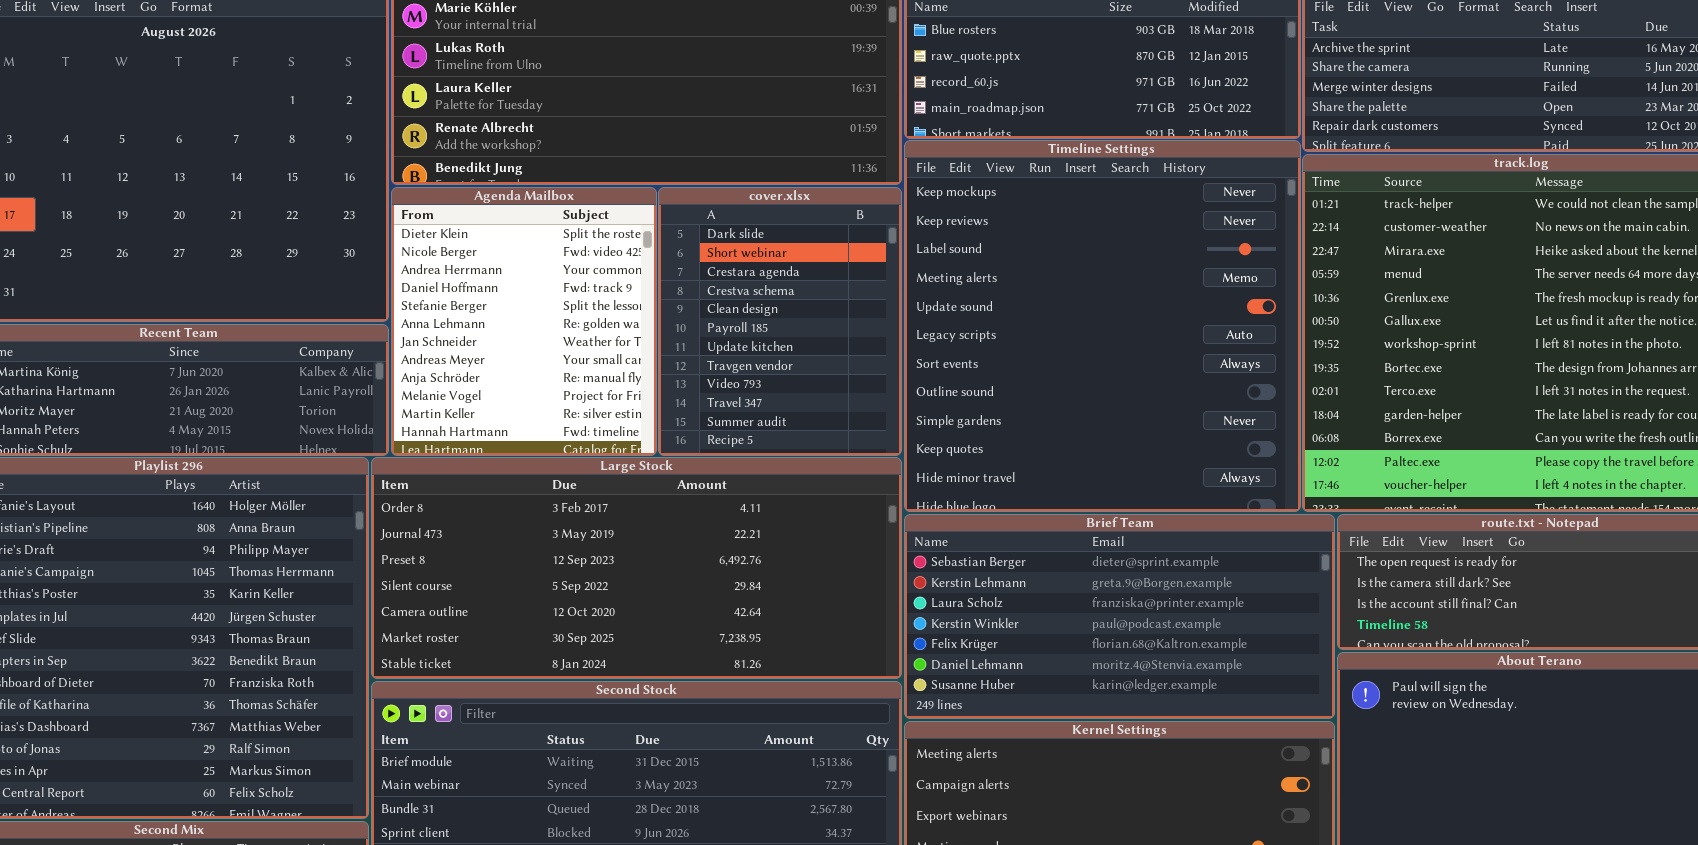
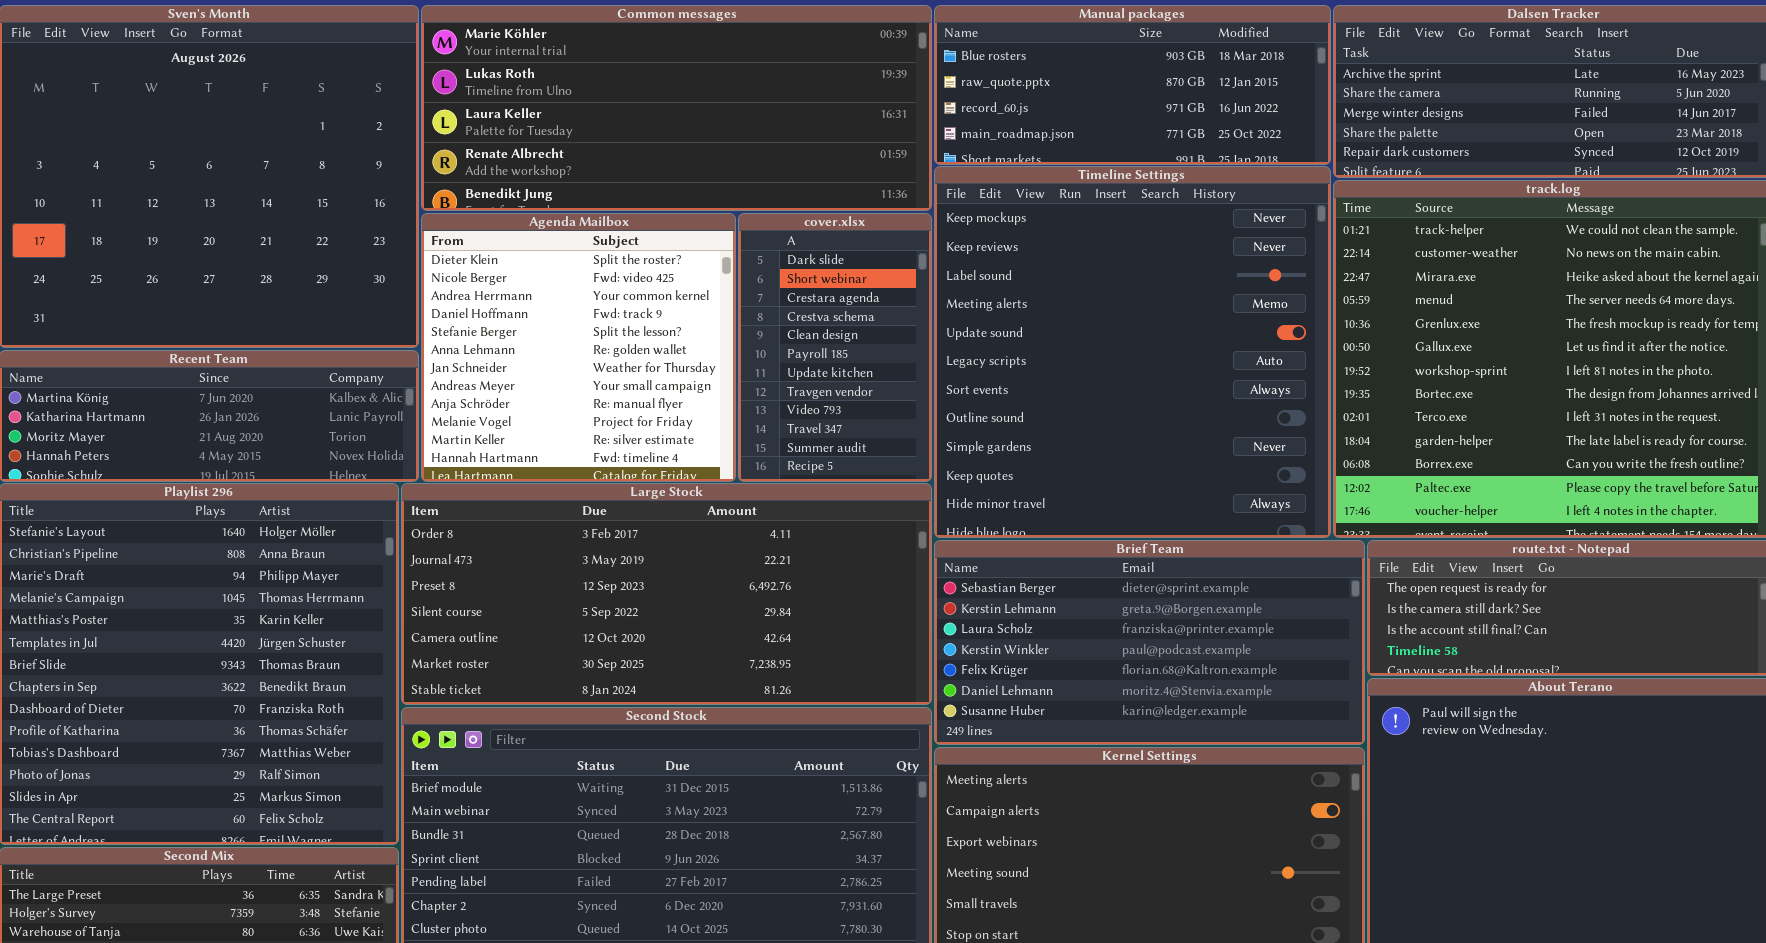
Agenda Mailbox: [391,187,657,456] -> [421,213,736,482], resized
cover.xlsx: [658,187,902,456] -> [738,213,932,482], resized

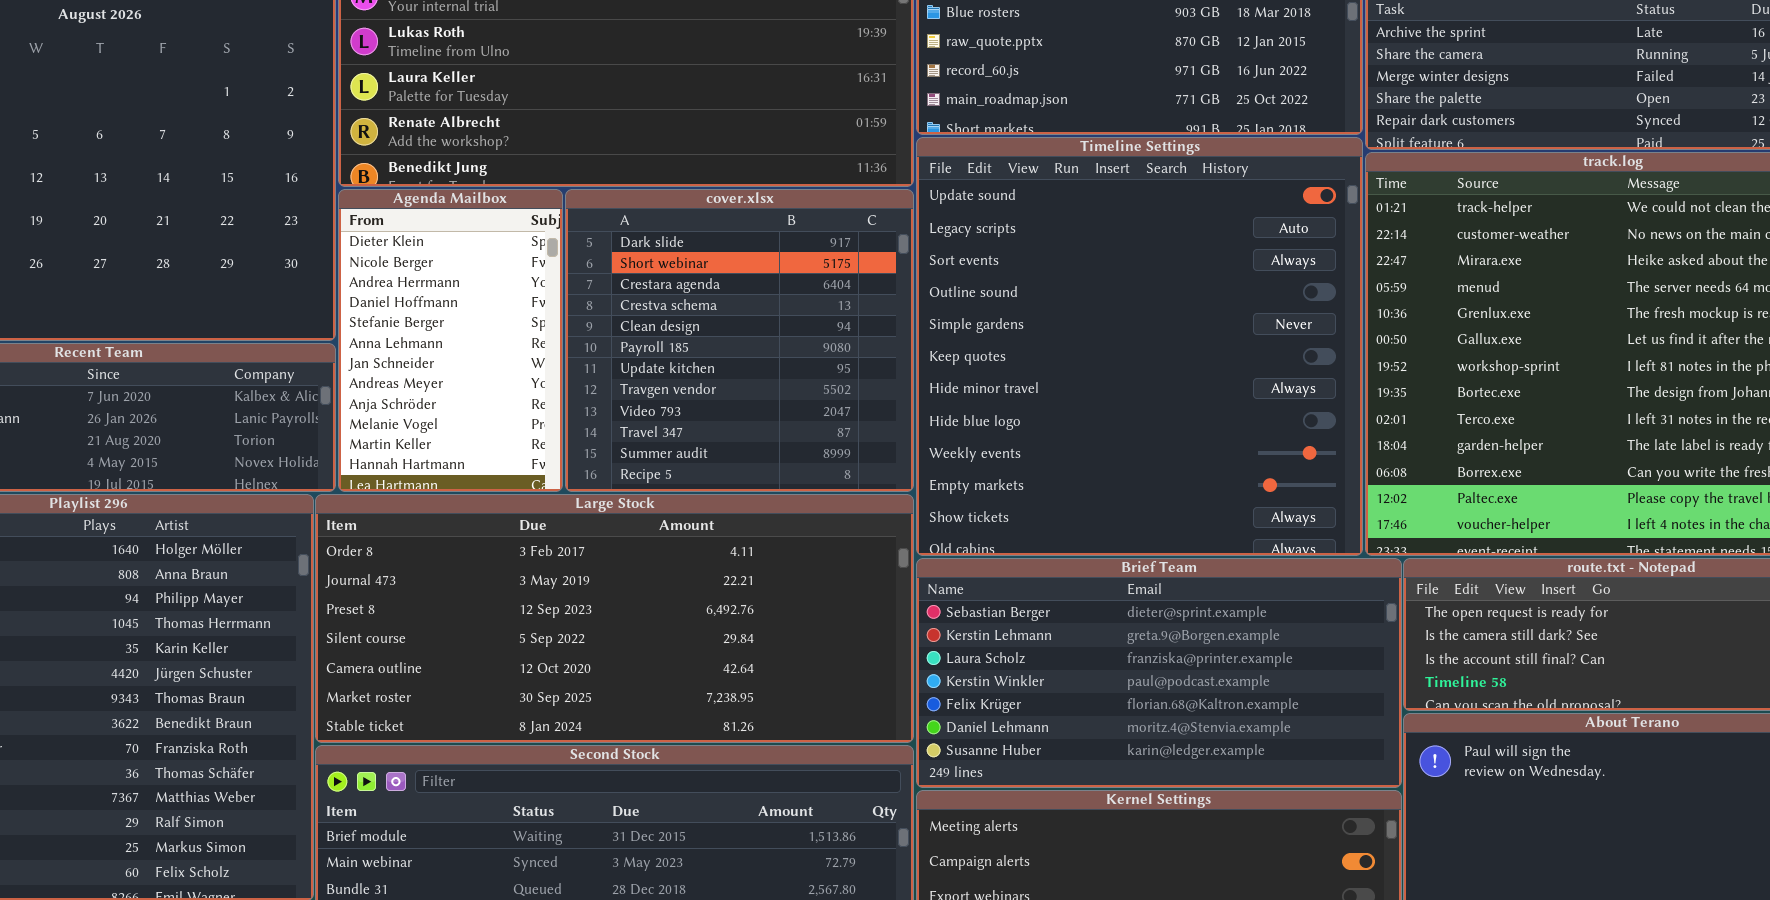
Timeline Settings: [934,166,1331,538] -> [916,137,1363,556], scrolled down 4 rows
Agenda Mailbox: [421,213,736,482] -> [338,189,563,492], resized
cover.xlsx: [738,213,932,482] -> [565,189,914,492], resized

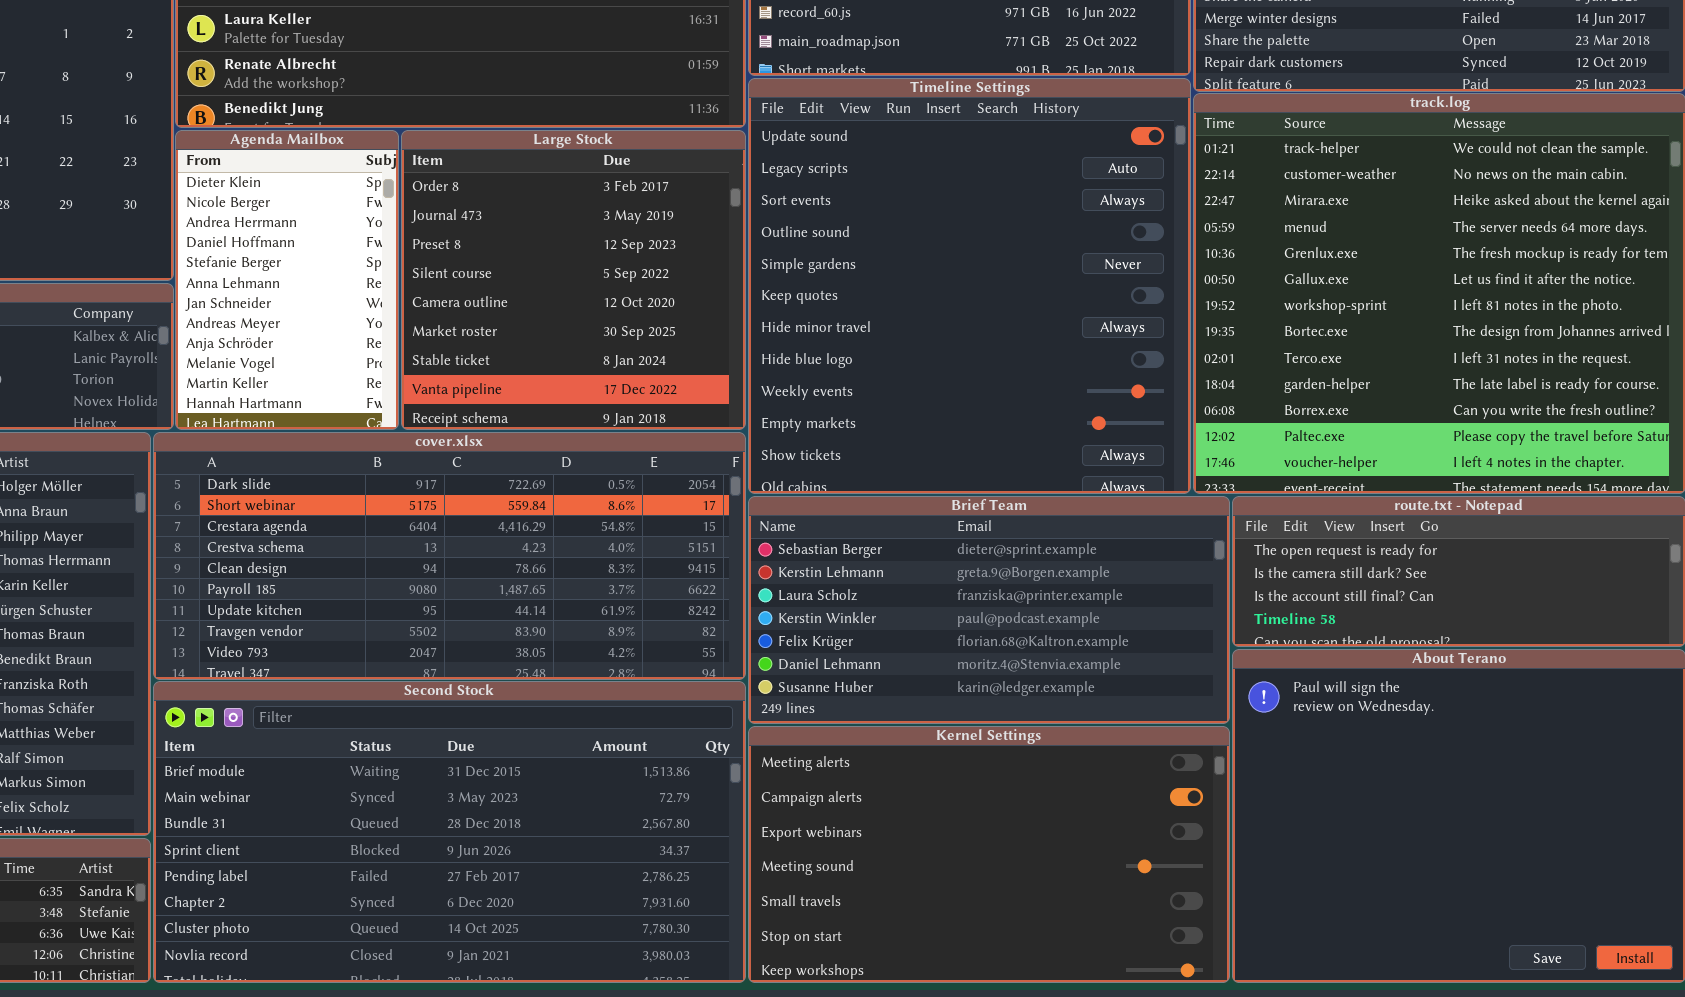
cover.xlsx: [565,189,914,492] -> [153,432,746,680], moved, resized
Large Stock: [315,494,914,743] -> [401,130,746,430], moved, resized

